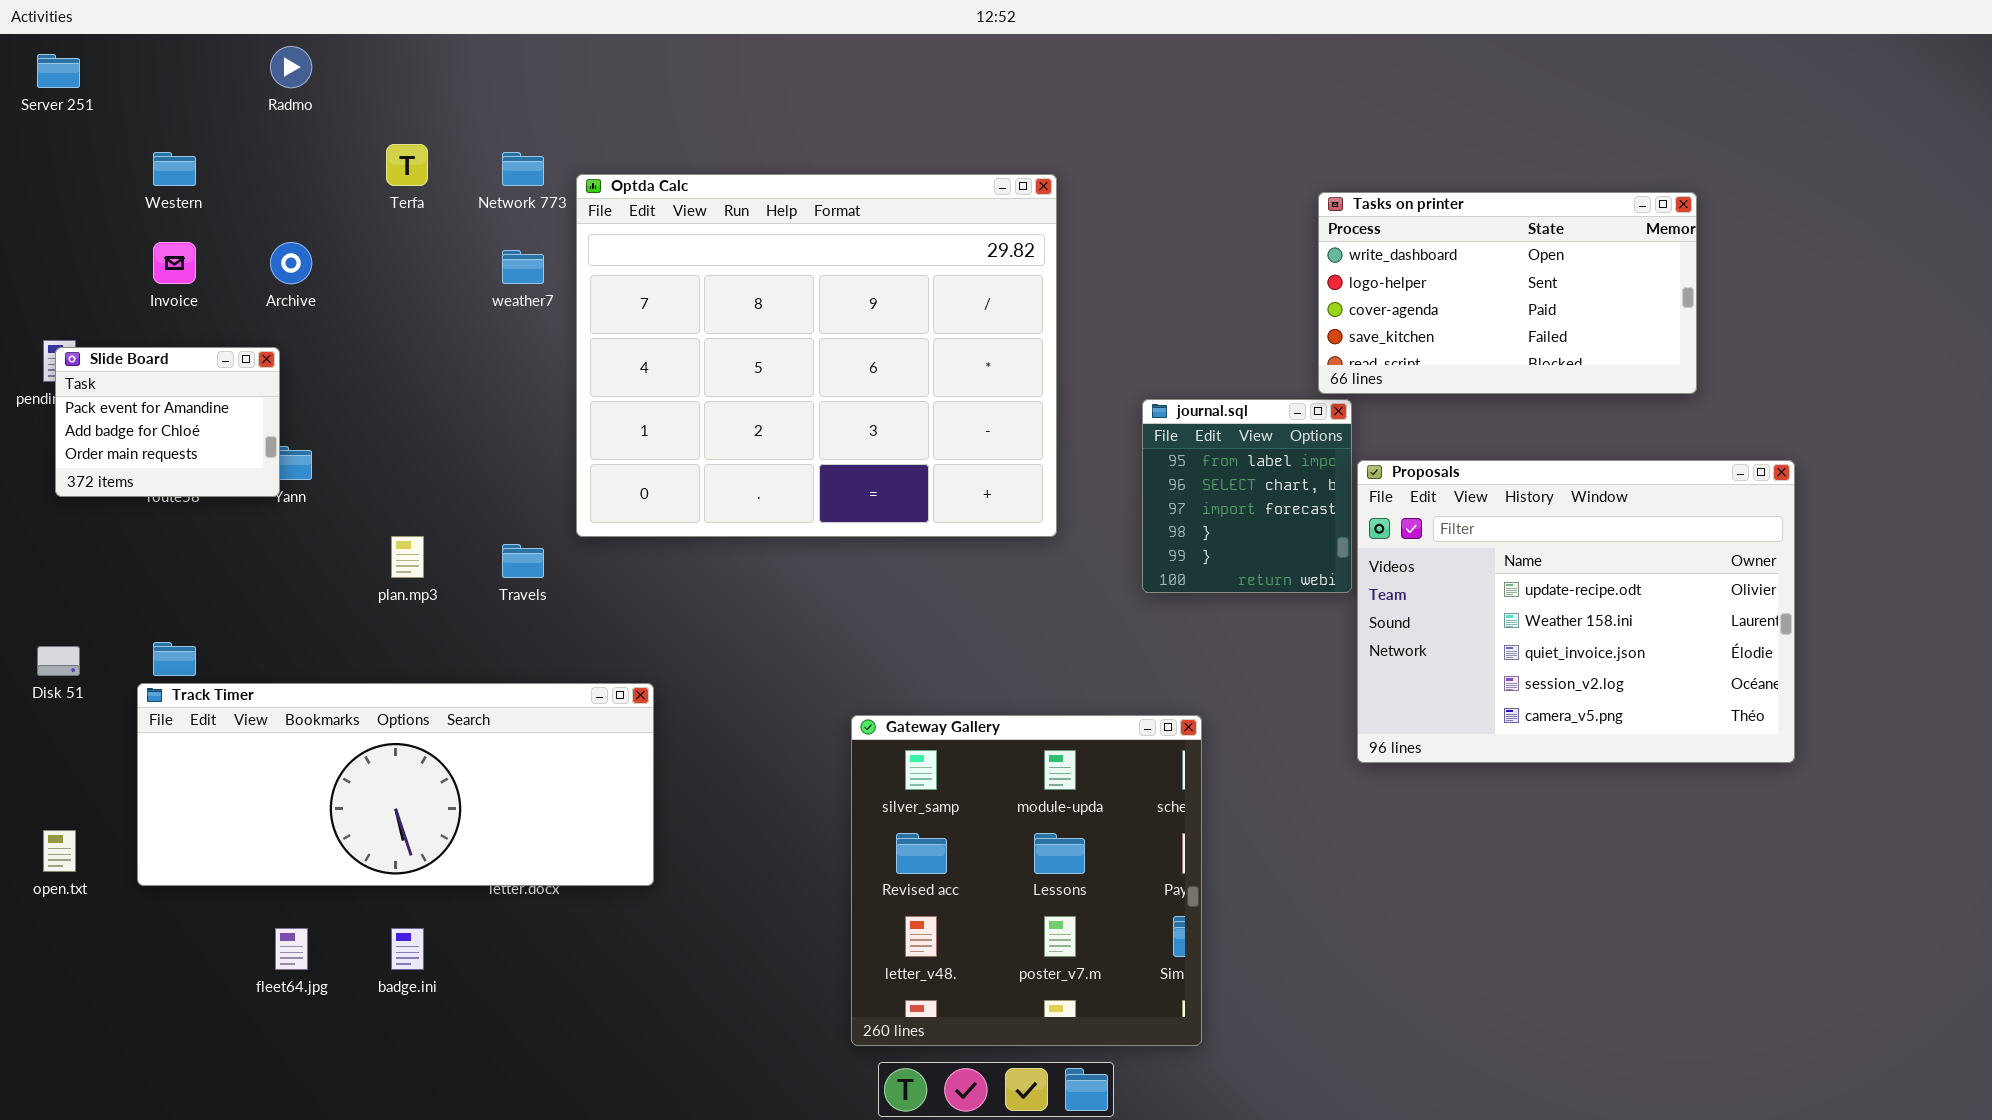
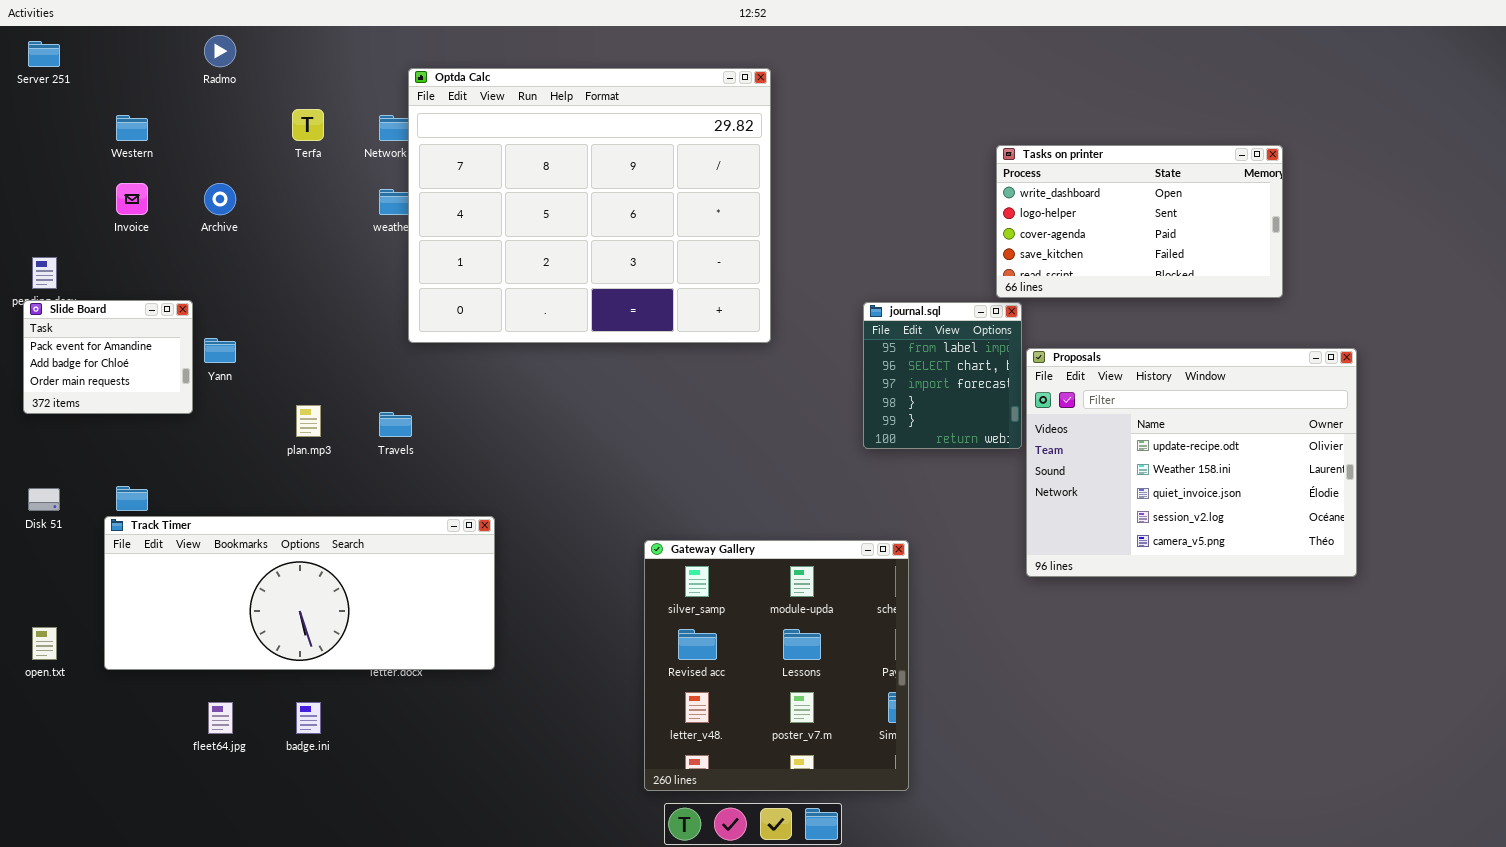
Optda Calc: [576,174,1057,537] -> [408,68,771,343], moved
Slide Board: [55,347,280,497] -> [23,300,193,414], moved

